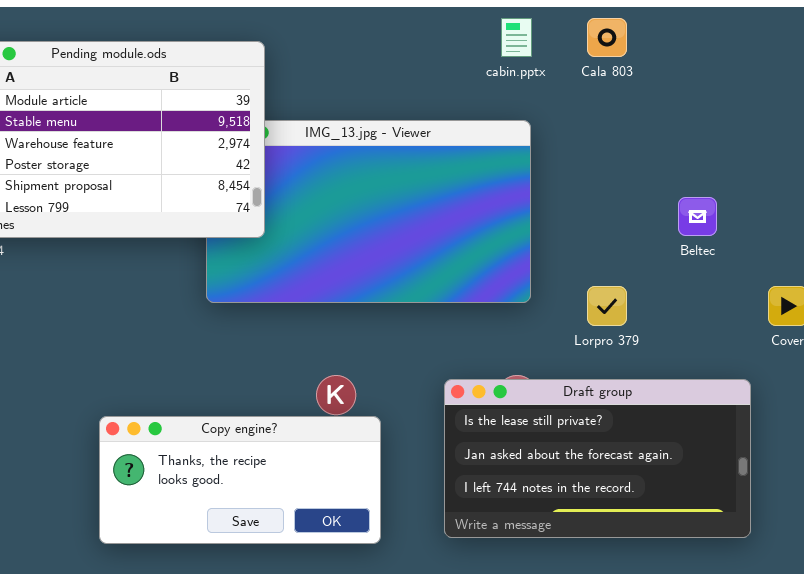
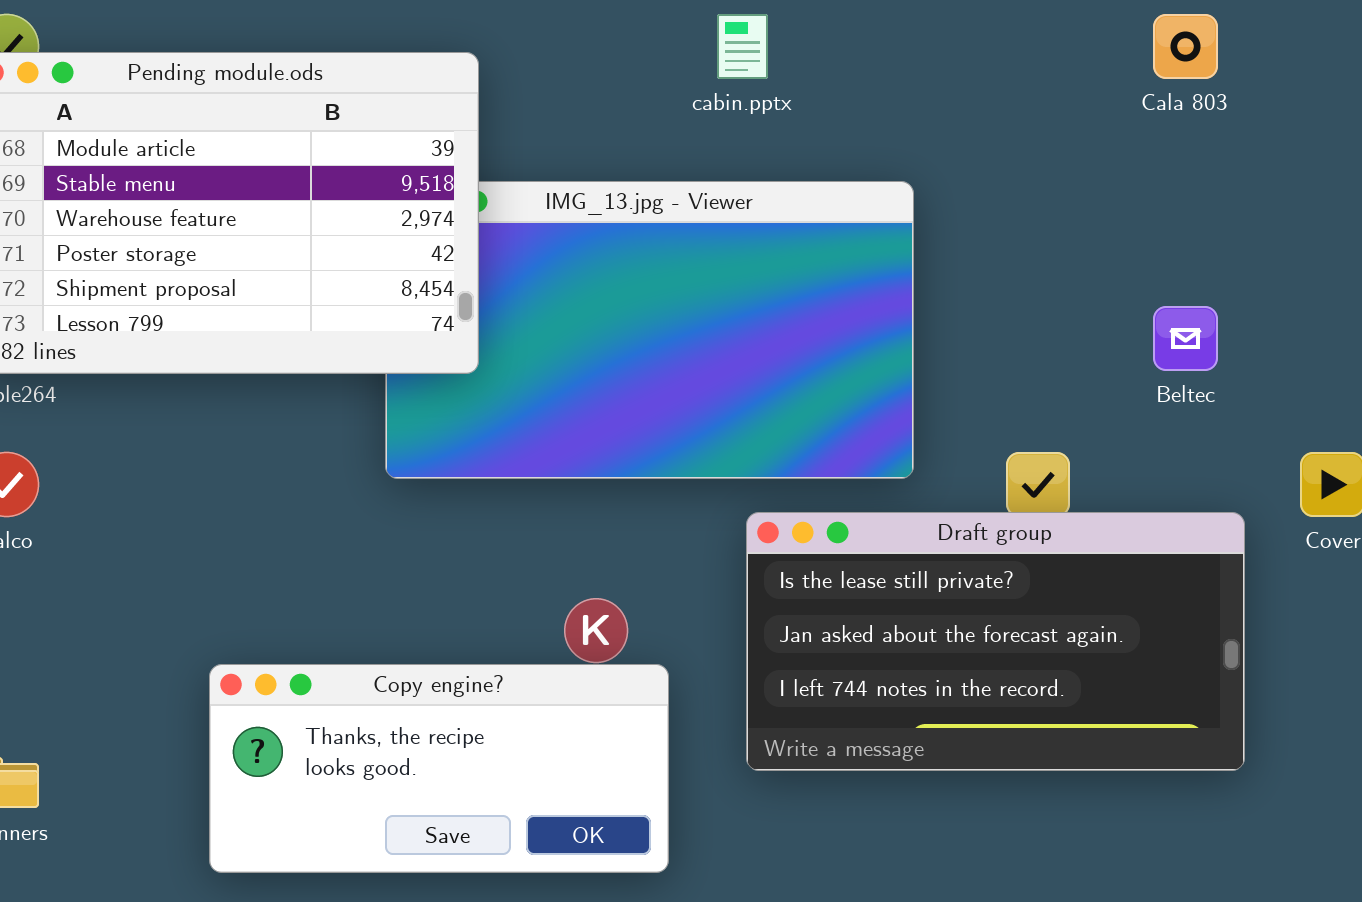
cabin.pptx: [501,18,532,57] -> [717,14,768,79], moved
Cala 803: [587,18,627,57] -> [1153,14,1218,79], moved
Draft group: [444,379,751,538] -> [746,512,1245,771], moved

